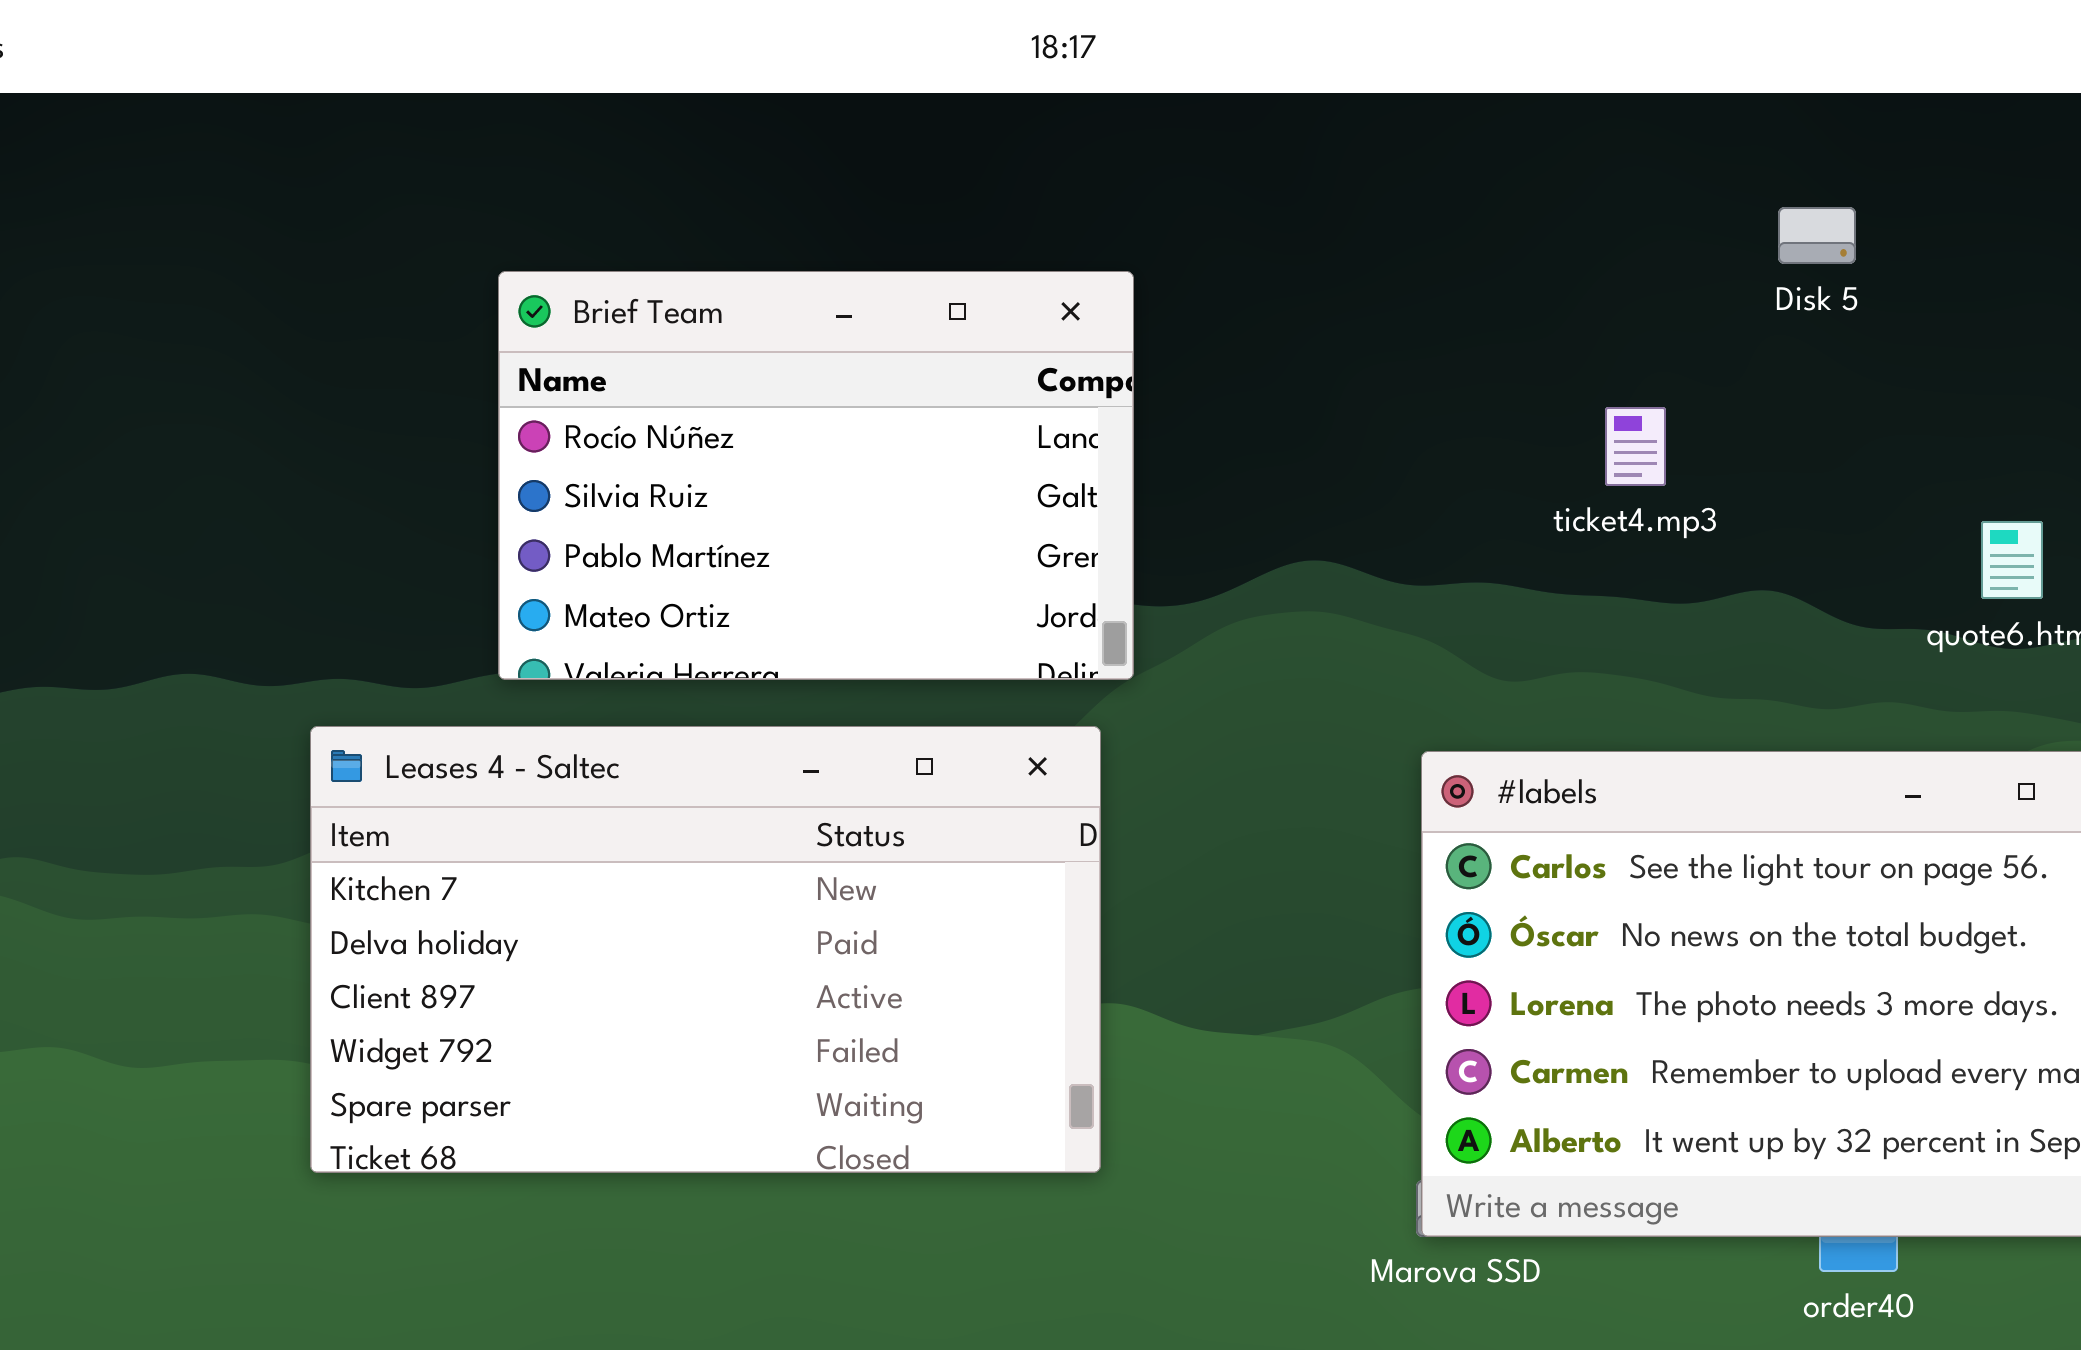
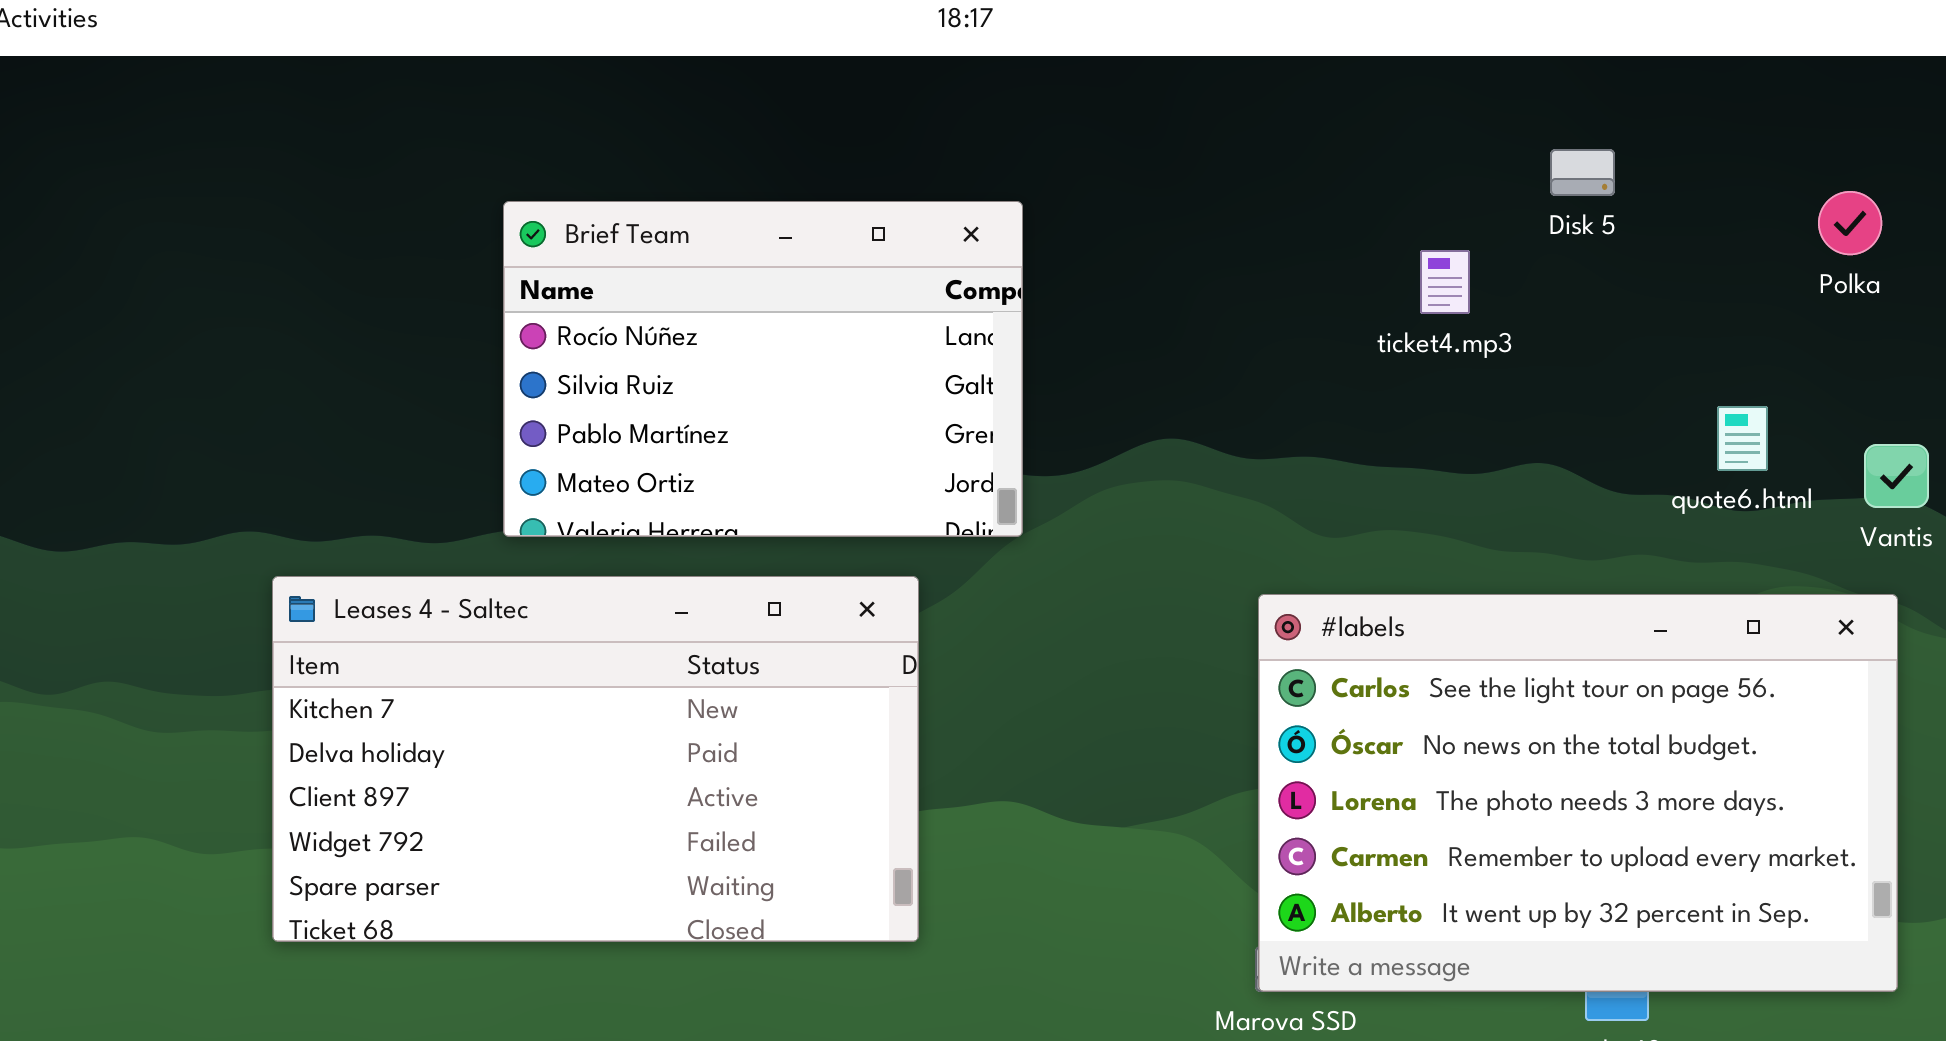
ticket4.mp3: [1605,407,1666,486] -> [1420,250,1470,314], moved
Leases 4 - Saltec: [310,726,1101,1173] -> [272,576,919,942], moved

